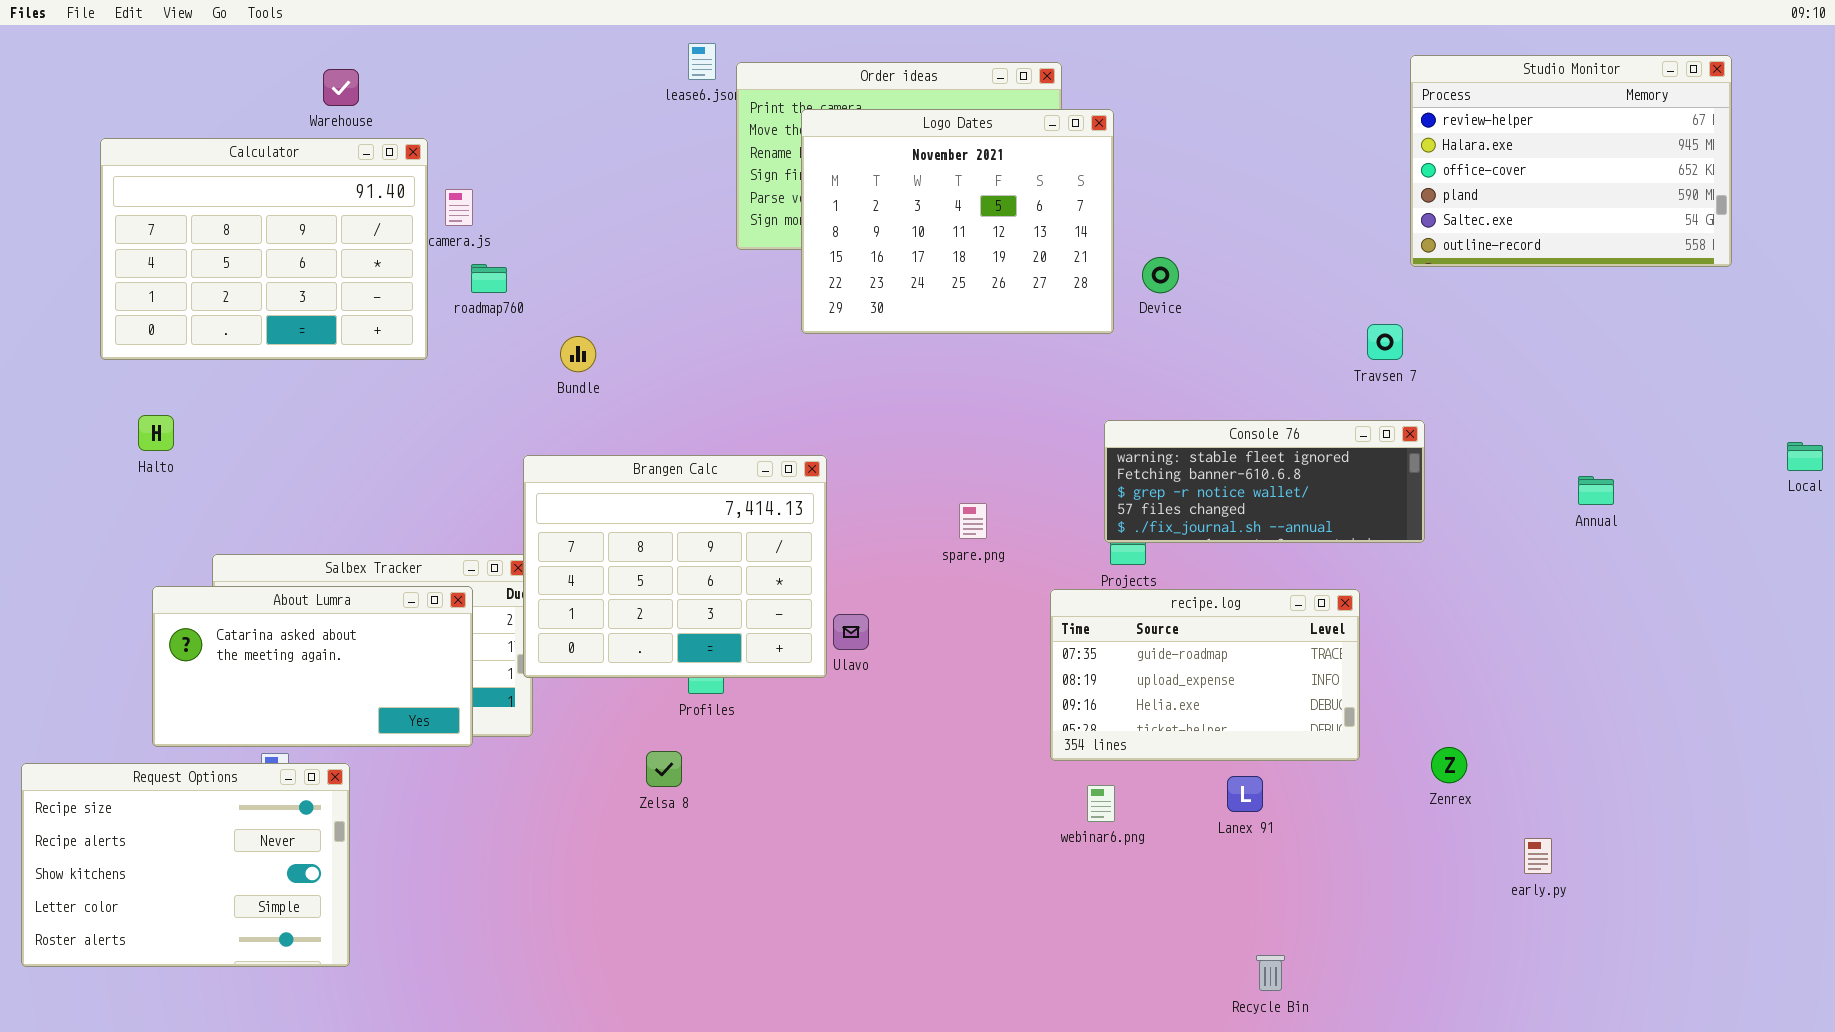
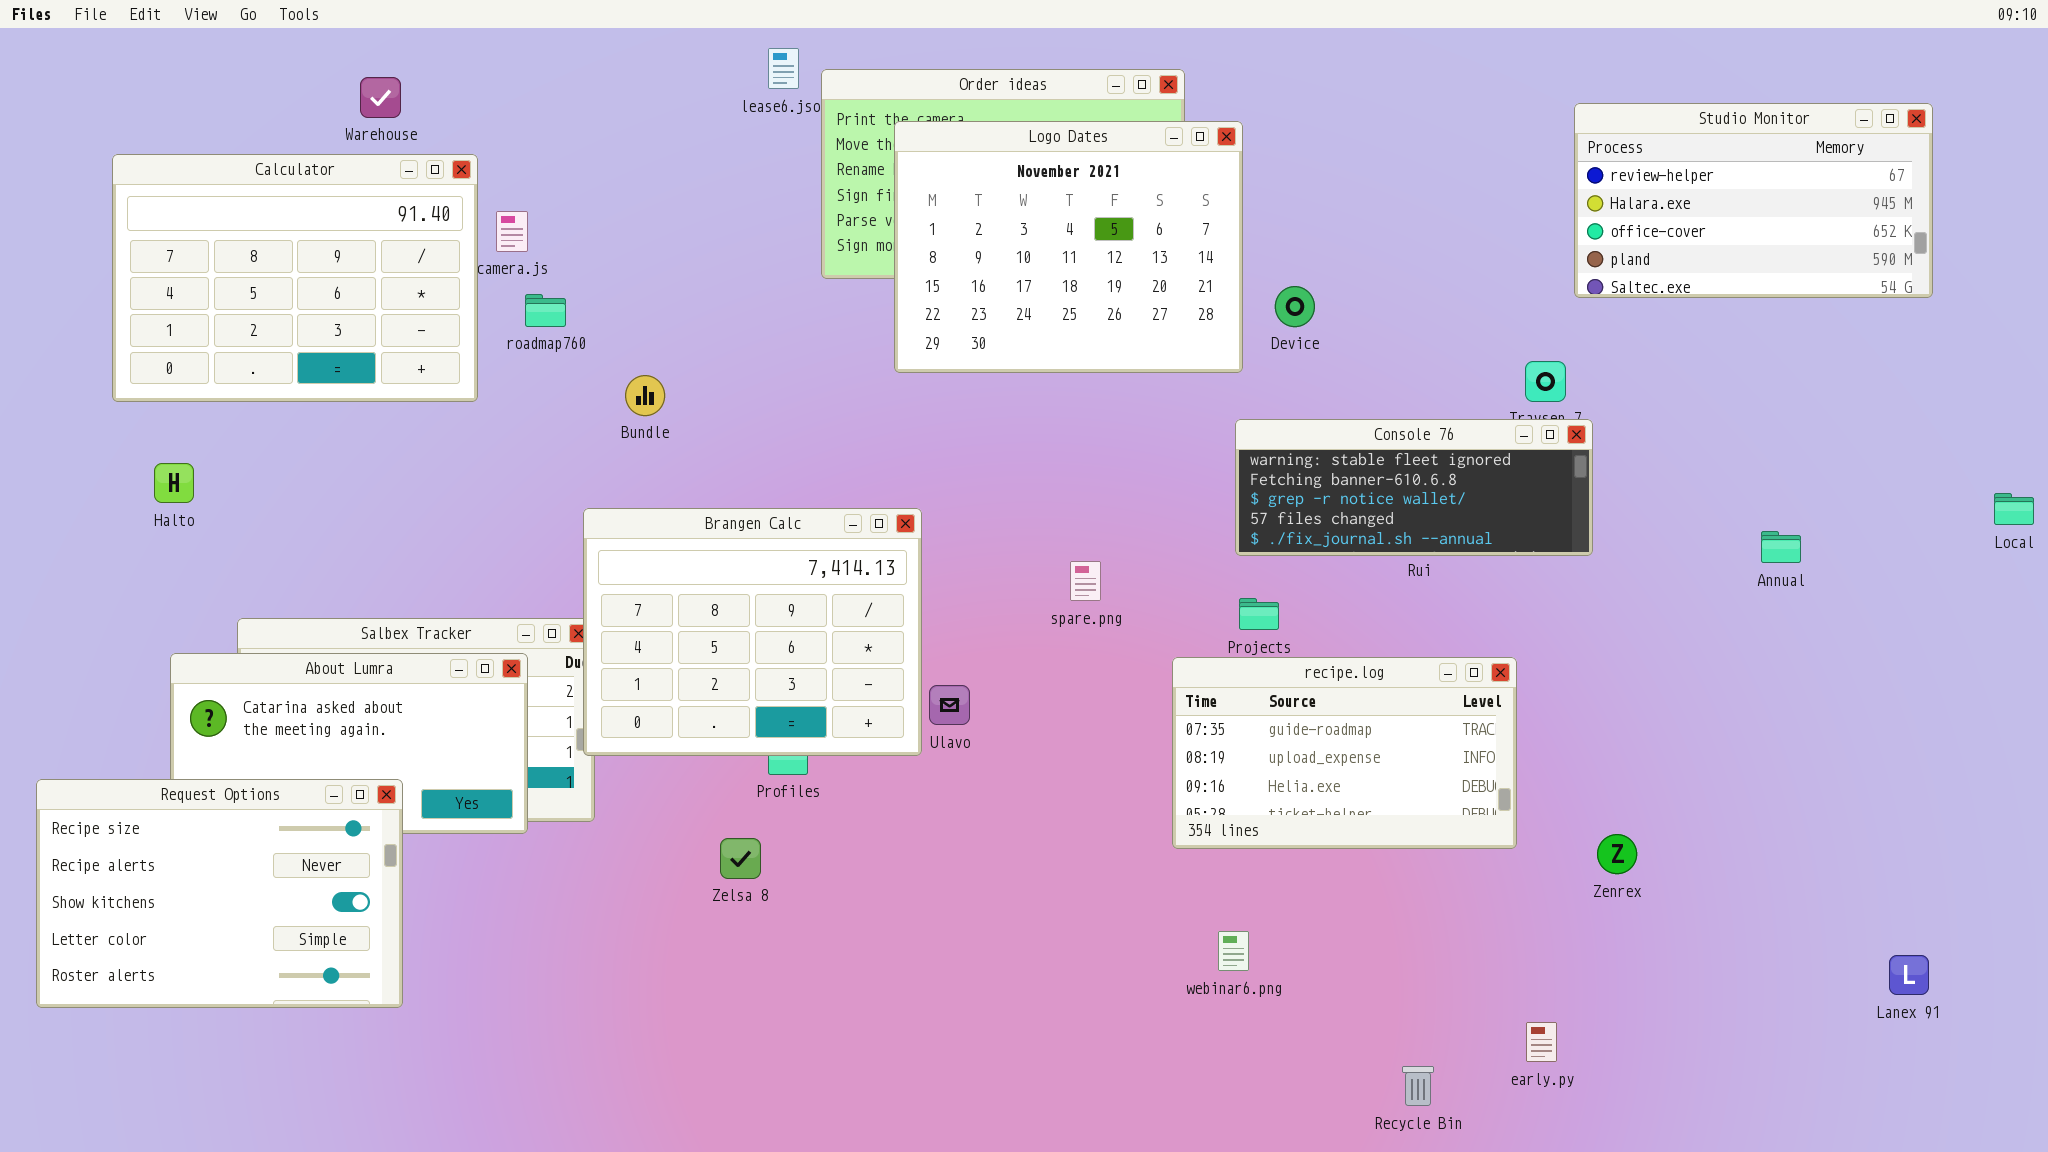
Studio Monitor: [1410,55,1732,267] -> [1574,103,1933,298], resized
Console 76: [1104,420,1425,543] -> [1235,419,1593,556], moved
Request Options: [21,763,350,967] -> [36,779,403,1008], moved
Lanex 91: [1227,776,1263,812] -> [1889,955,1929,995], moved
webinar6.png: [1087,785,1115,822] -> [1218,931,1249,971], moved
early.py: [1524,838,1552,874] -> [1526,1022,1557,1062], moved

